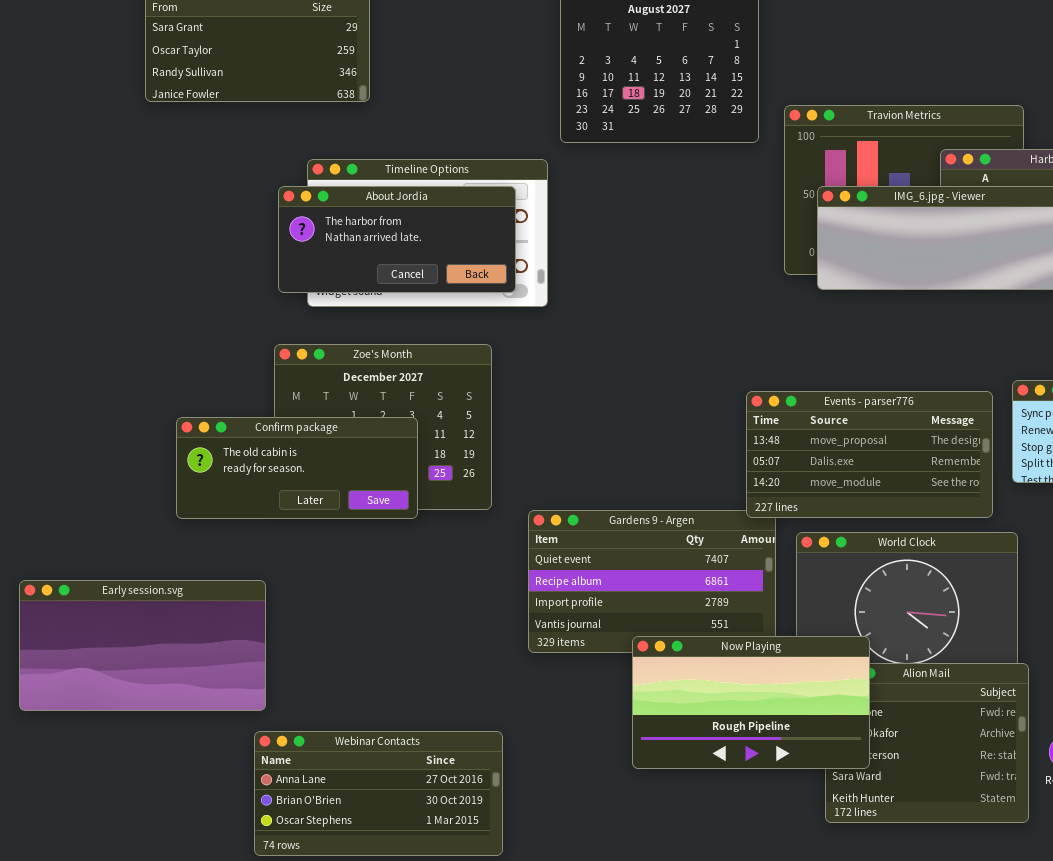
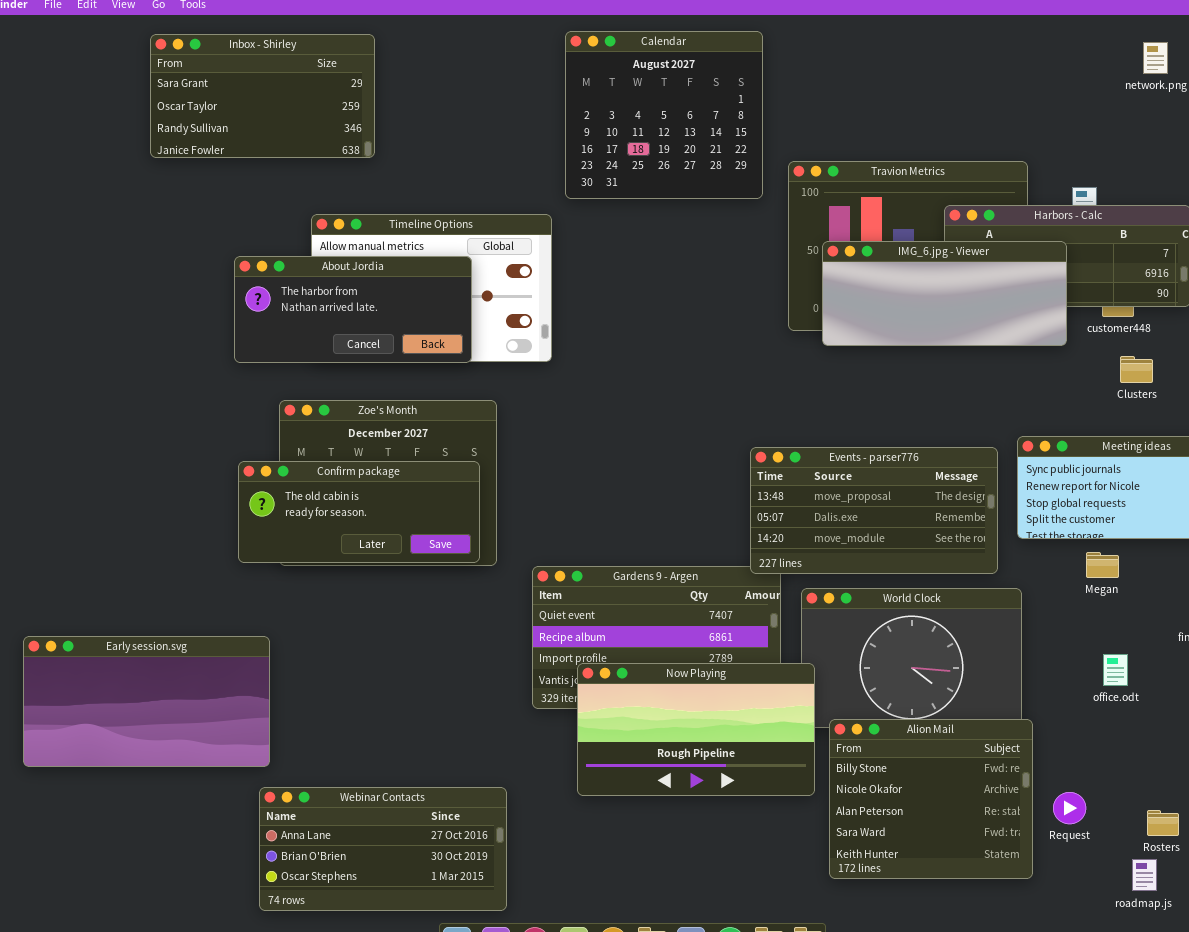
About Jordia: [278,186,516,293] -> [234,256,472,363], moved
Confirm package: [176,417,418,519] -> [238,461,480,563], moved
Now Playing: [632,636,870,769] -> [577,663,815,796], moved

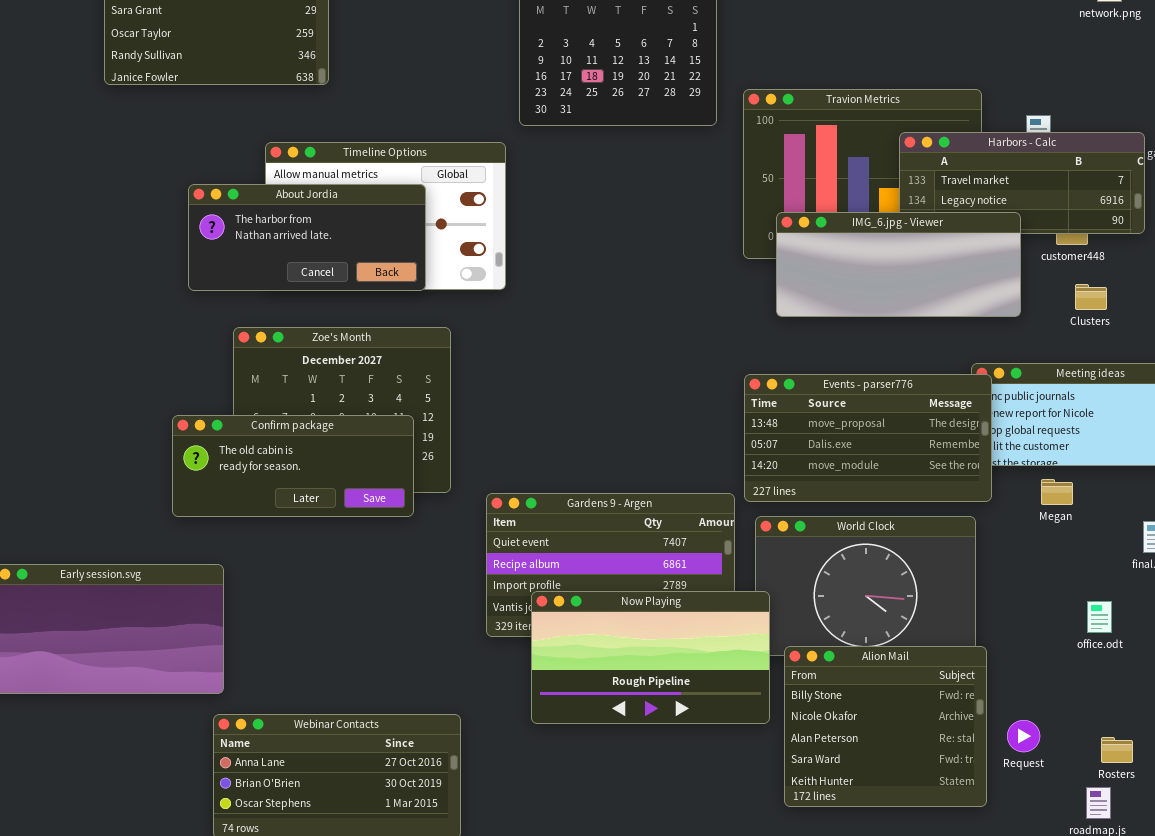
IMG_6.jpg - Viewer: [822,241,1067,346] -> [776,212,1021,317], moved
Events - parser776: [750,447,998,574] -> [744,374,992,502], moved
Confirm package: [238,461,480,563] -> [172,415,414,517], moved
office.odt: [1103,654,1128,686] -> [1087,601,1112,633], moved

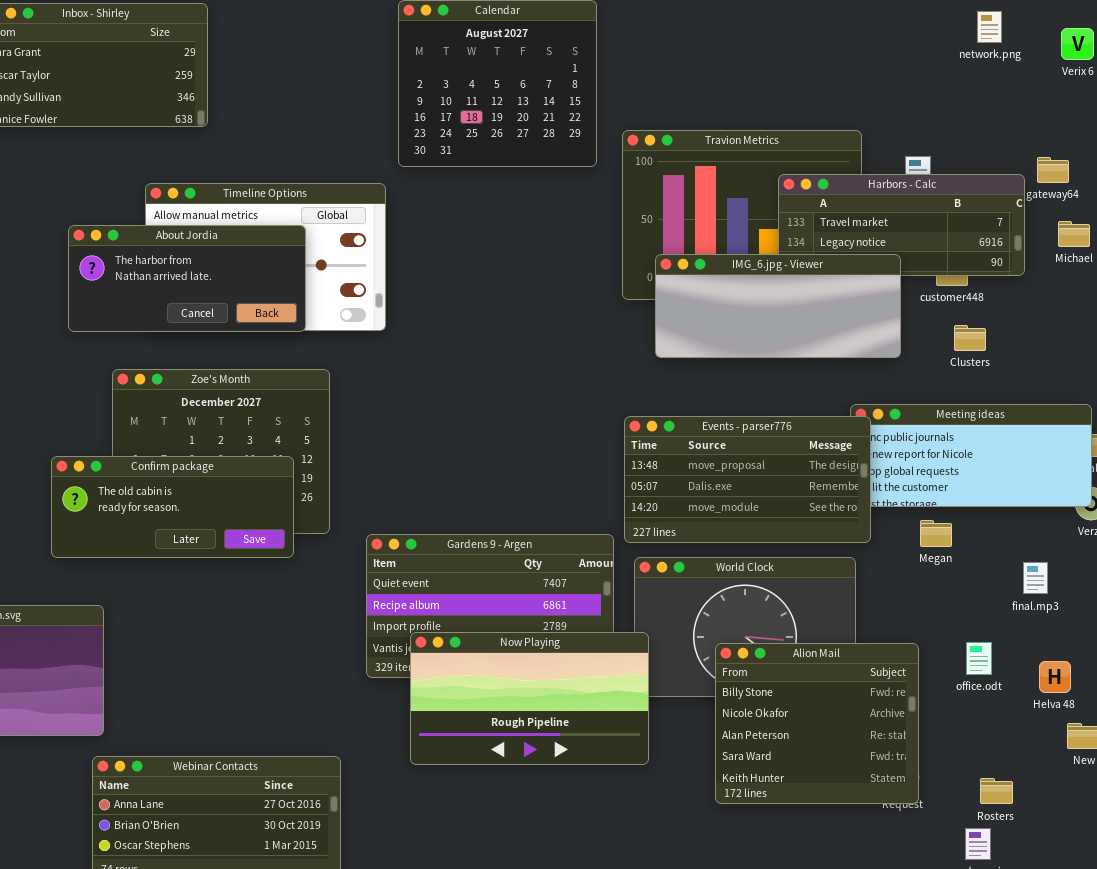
Alion Mail: [784,646,987,807] -> [715,643,919,804], moved

